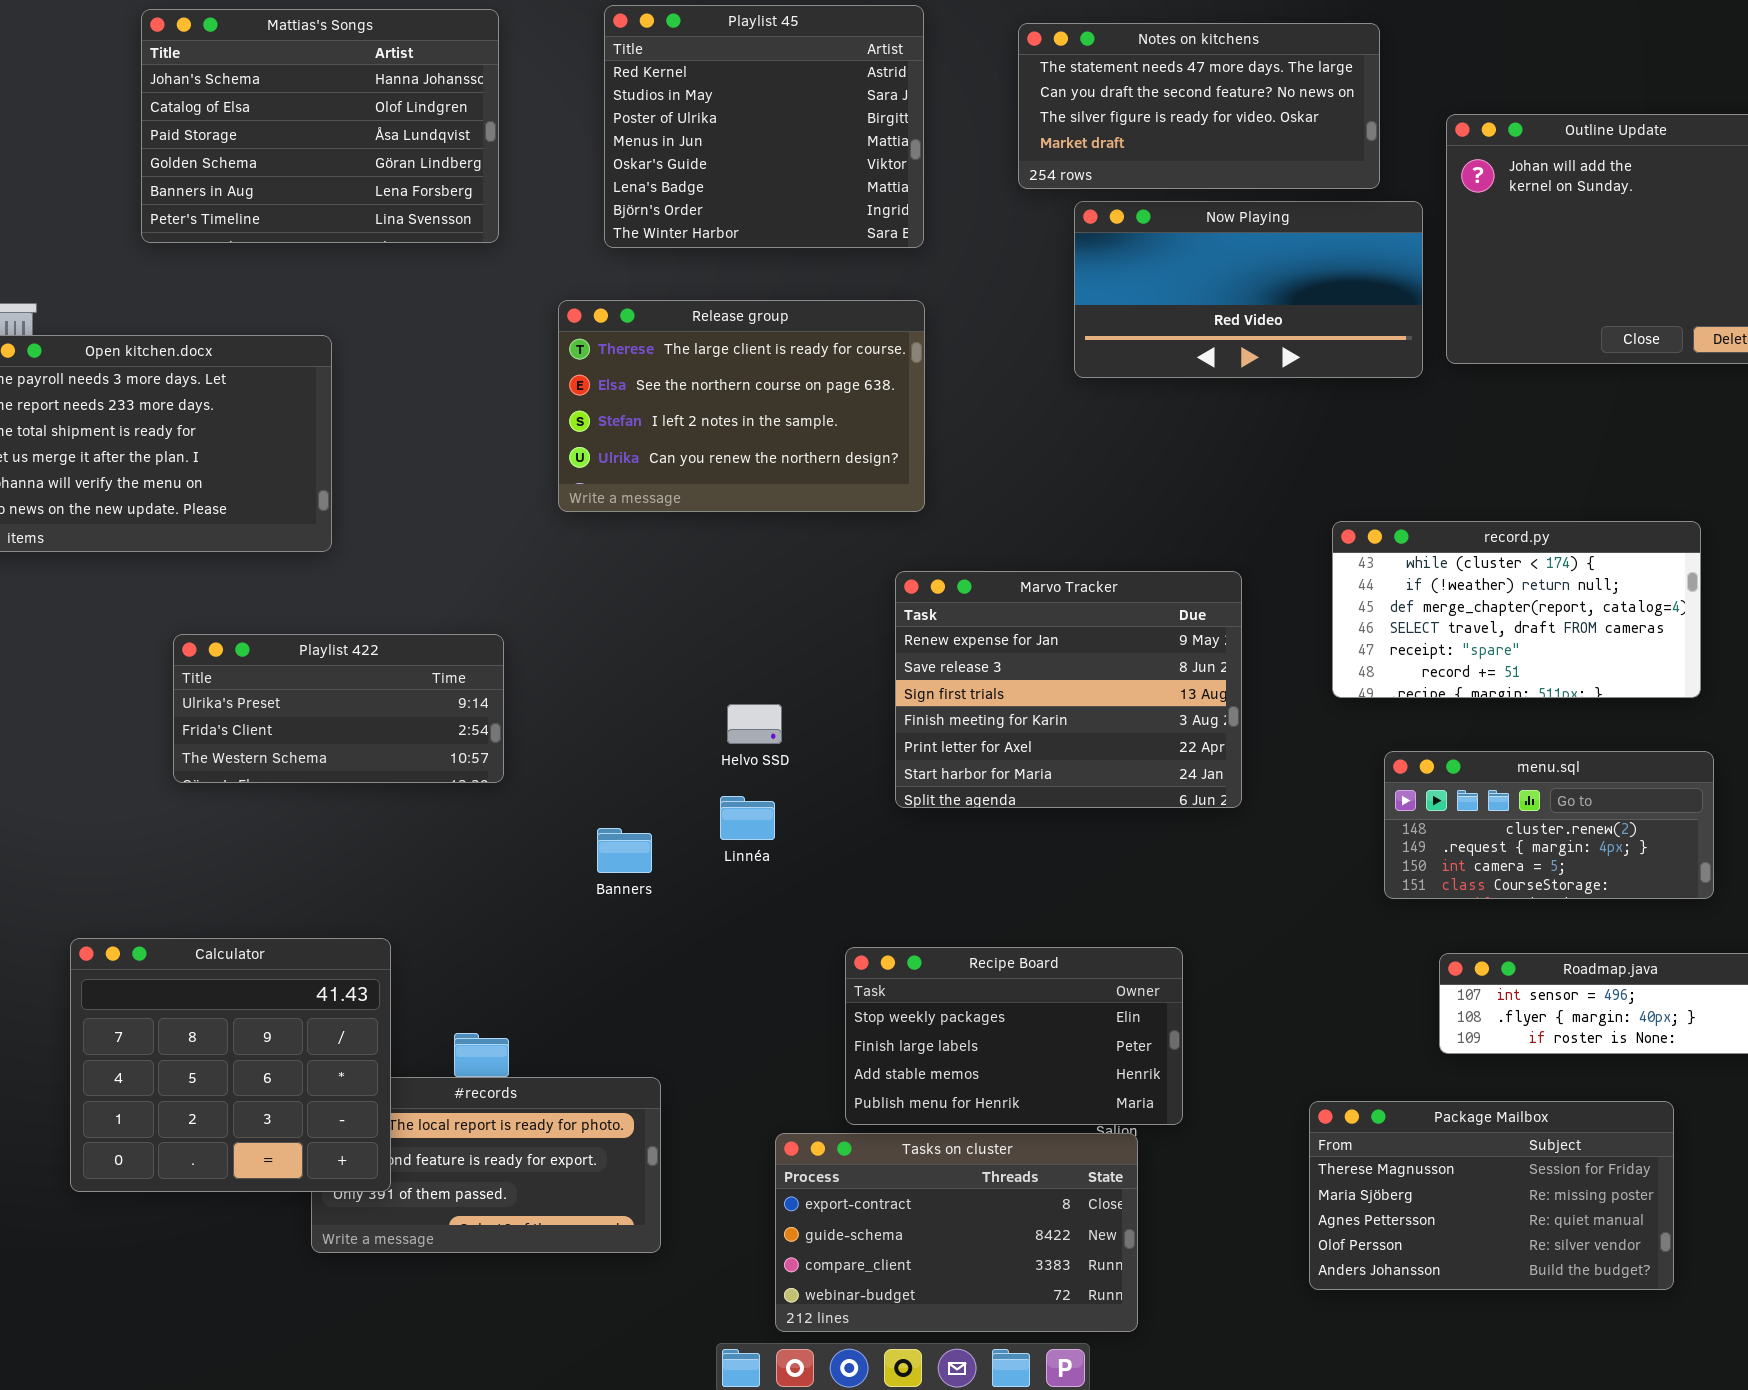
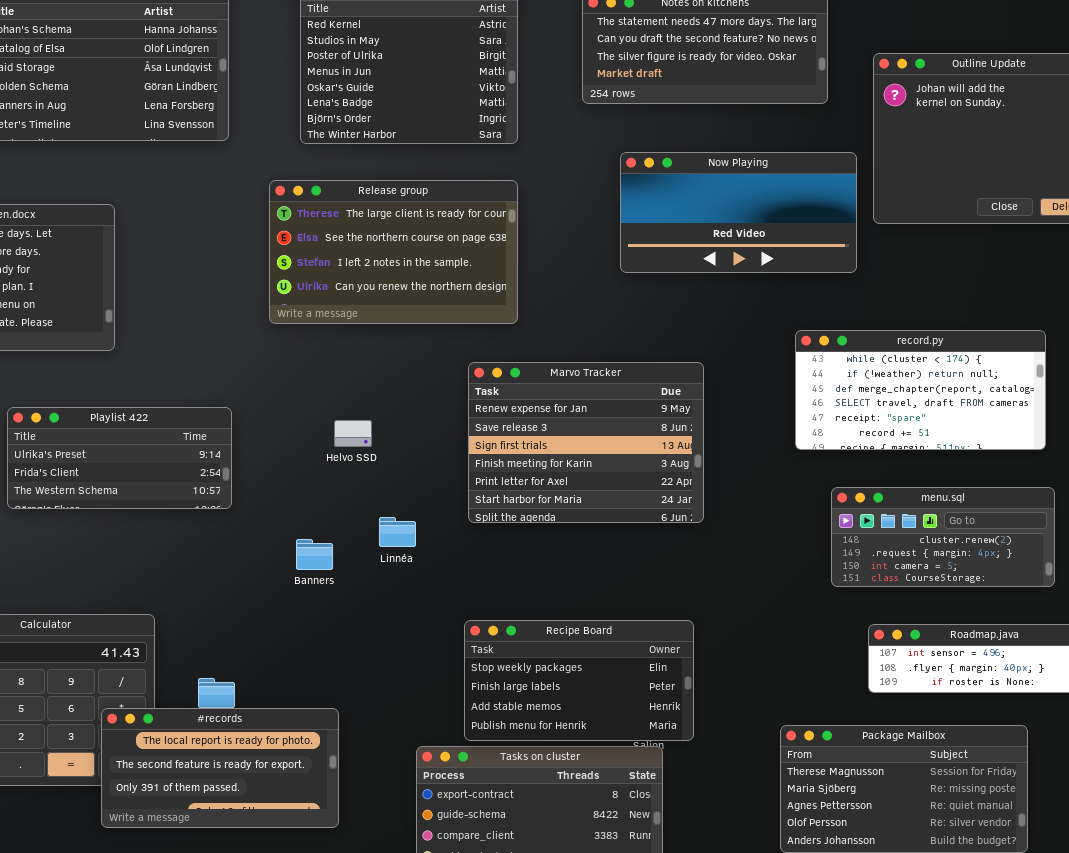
Now Playing: [1074,201,1423,378] -> [620,152,857,273], moved
Marvo Tracker: [895,571,1242,808] -> [468,362,704,523], moved
Helvo SSD: [727,704,782,744] -> [334,420,372,447], moved
#records: [311,1077,661,1253] -> [101,708,339,828], raised

